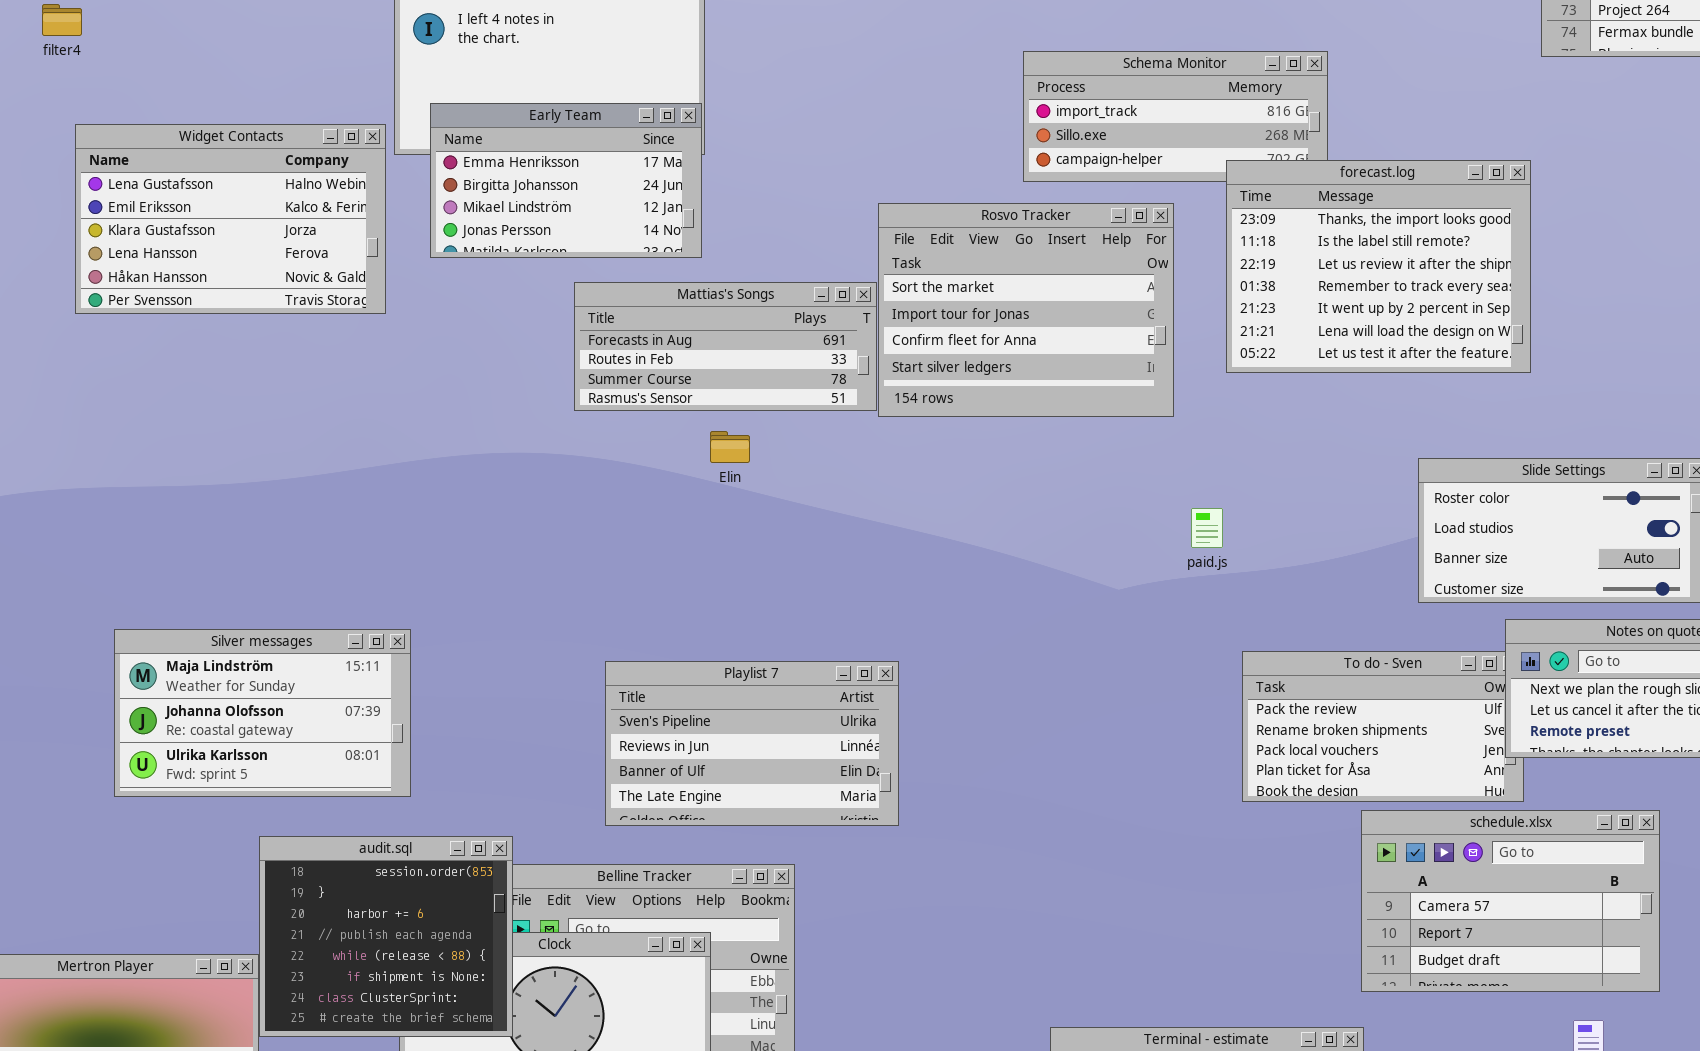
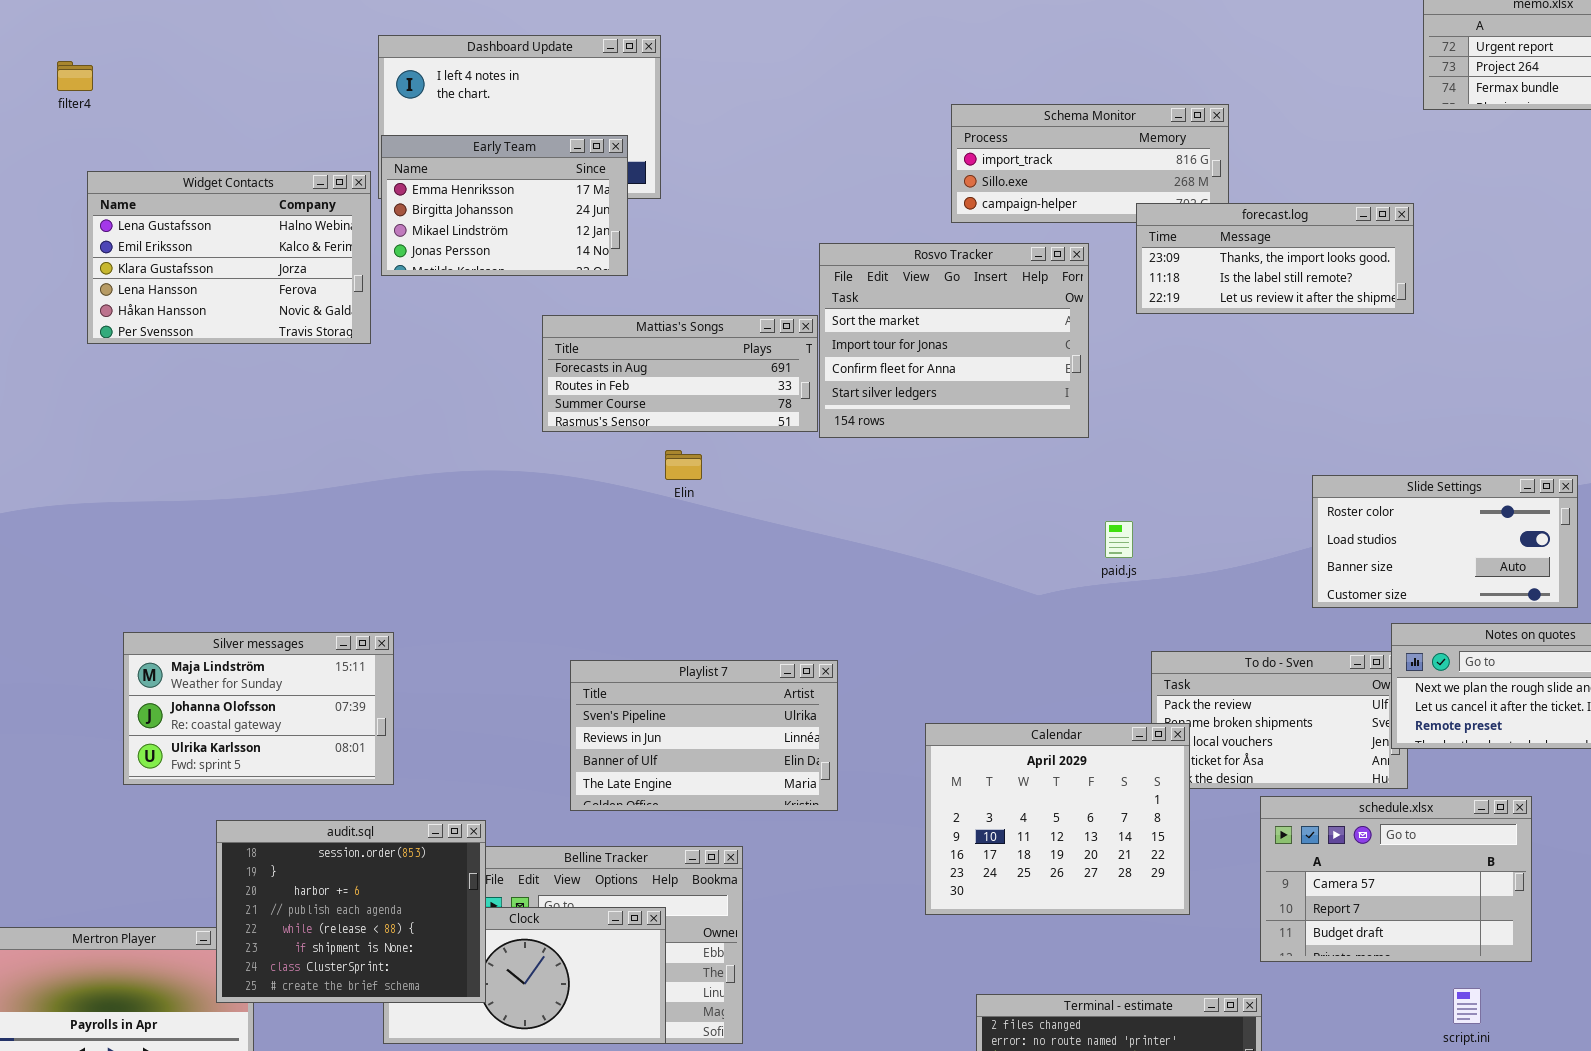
Early Team: [430,103,702,258] -> [381,135,628,276], moved
forecast.log: [1226,160,1531,373] -> [1136,203,1414,314], resized
Calendar: none -> [925,723,1190,915], opened
audit.sql: [259,836,513,1037] -> [216,820,486,1003], resized

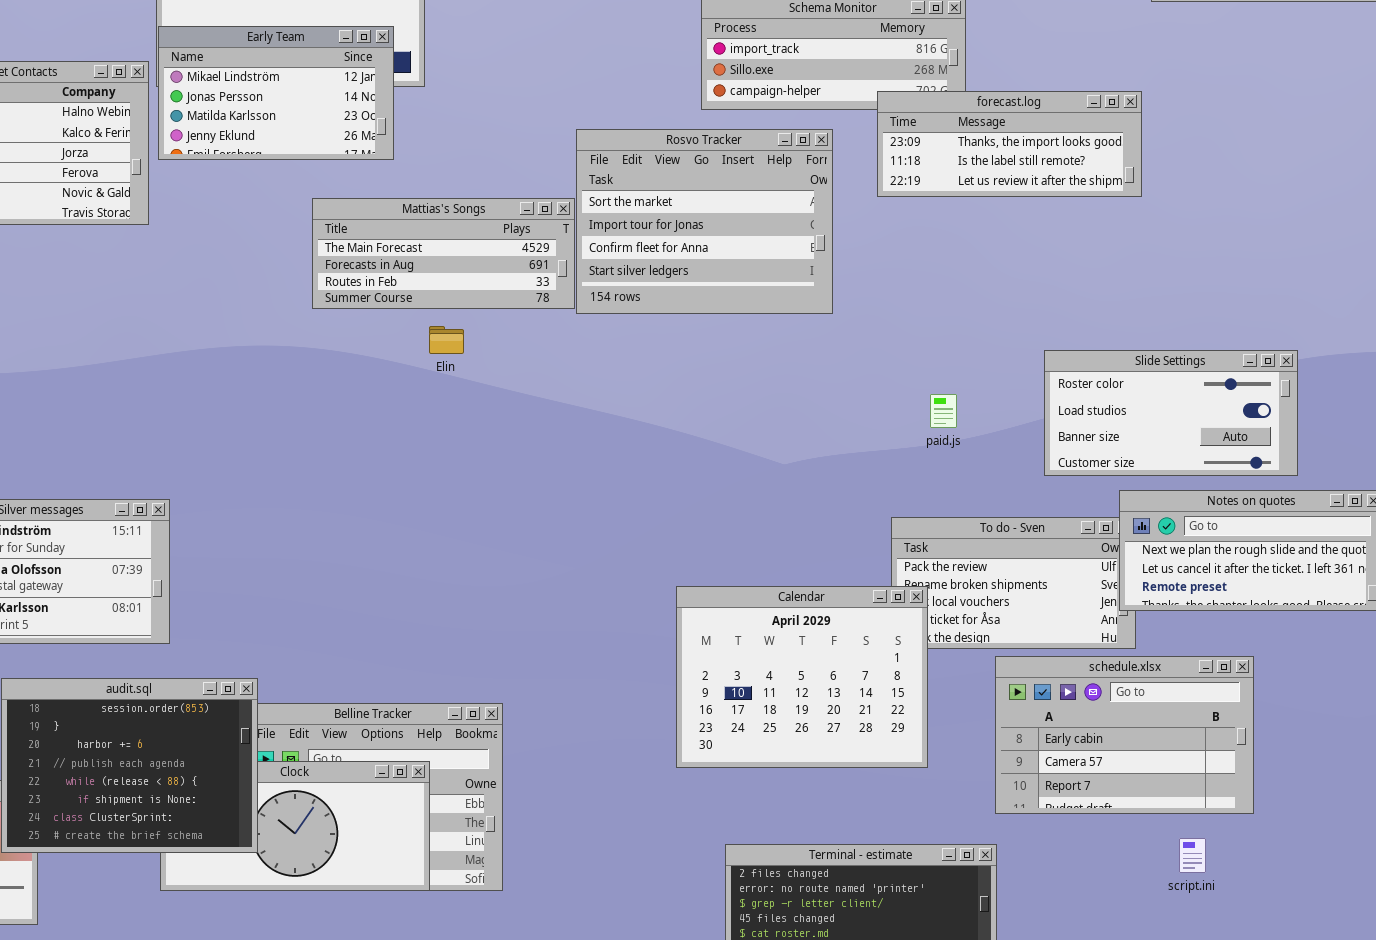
Early Team: [381,135,628,276] -> [158,26,394,160], scrolled down 2 rows
Mattias's Songs: [542,315,818,432] -> [312,198,575,309], scrolled up 1 row
paid.js: [1105,521,1133,558] -> [930,394,957,428], moved
Playlist 7: [570,660,838,811] -> none, closed
schedule.xlsx: [1260,796,1532,962] -> [995,656,1254,814], scrolled up 1 row

